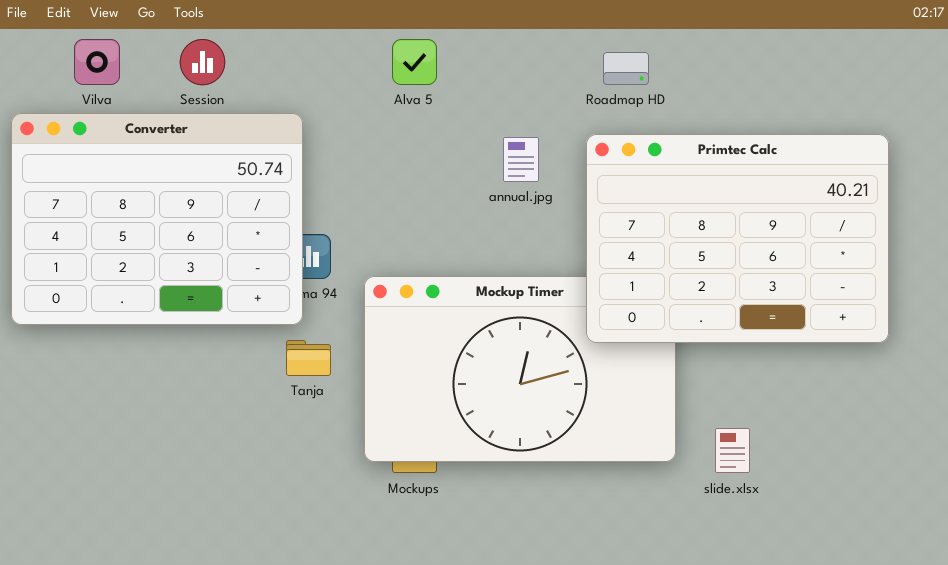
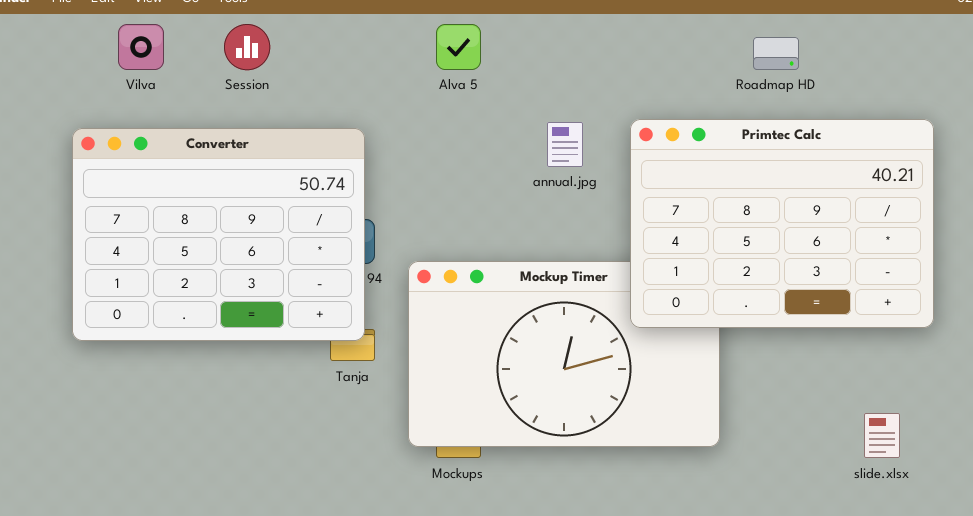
Roadmap HD: [603,52,649,85] -> [753,37,799,70], moved
Converter: [11,113,303,325] -> [72,128,365,341], moved
slide.xlsx: [715,428,750,473] -> [864,413,900,458], moved

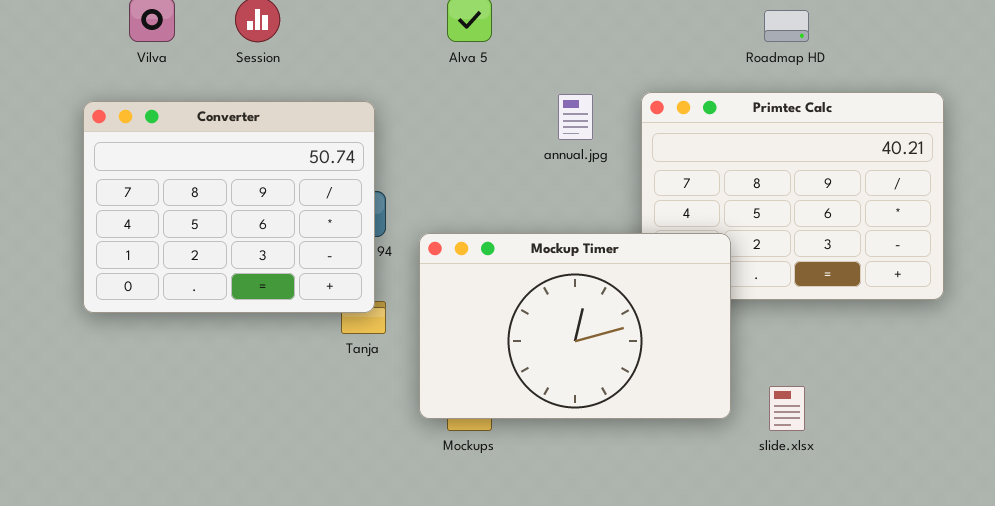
Mockup Timer: [408,261,720,447] -> [419,233,731,419], raised
slide.xlsx: [864,413,900,458] -> [769,386,805,431], moved

